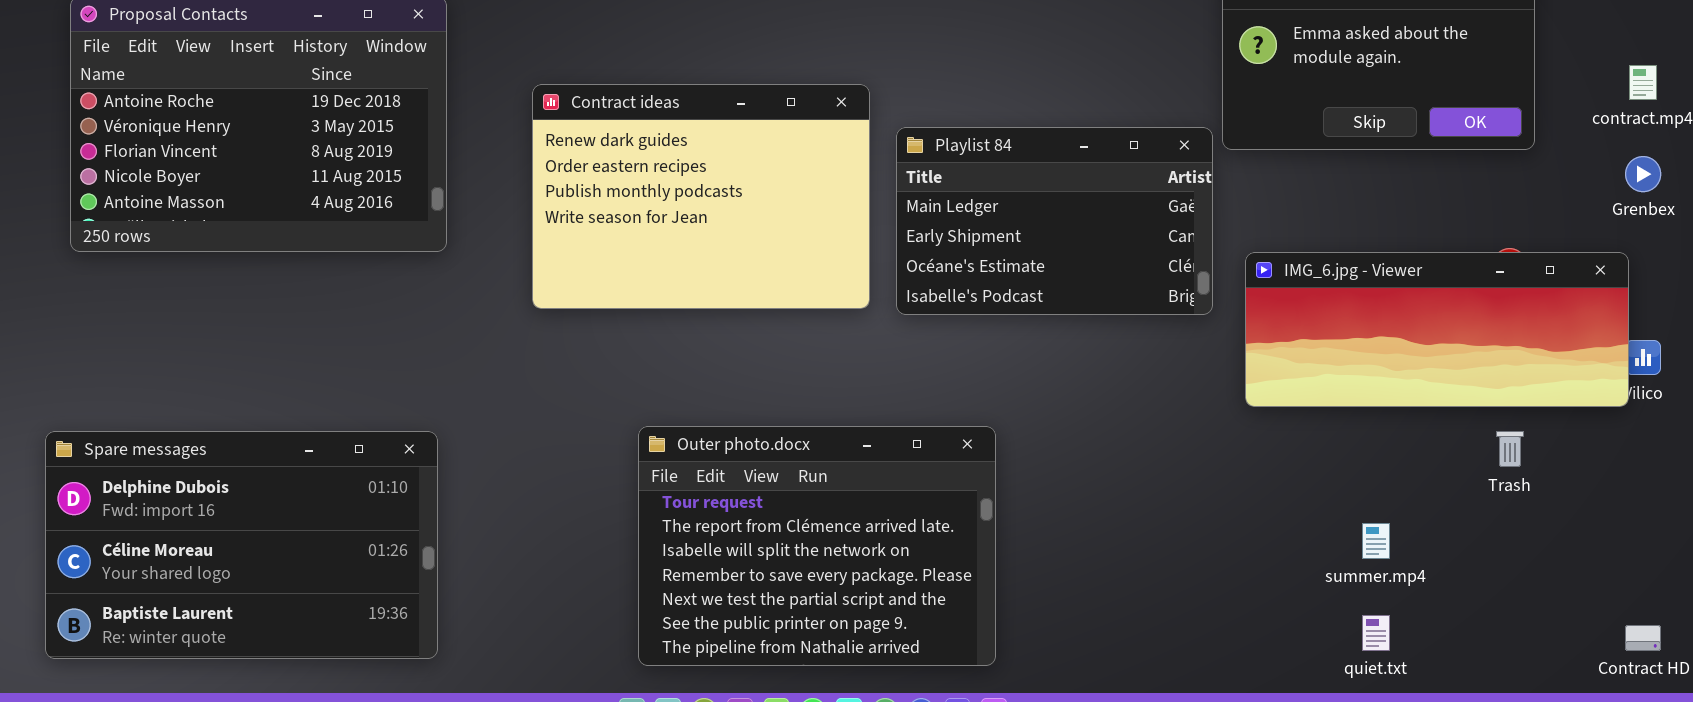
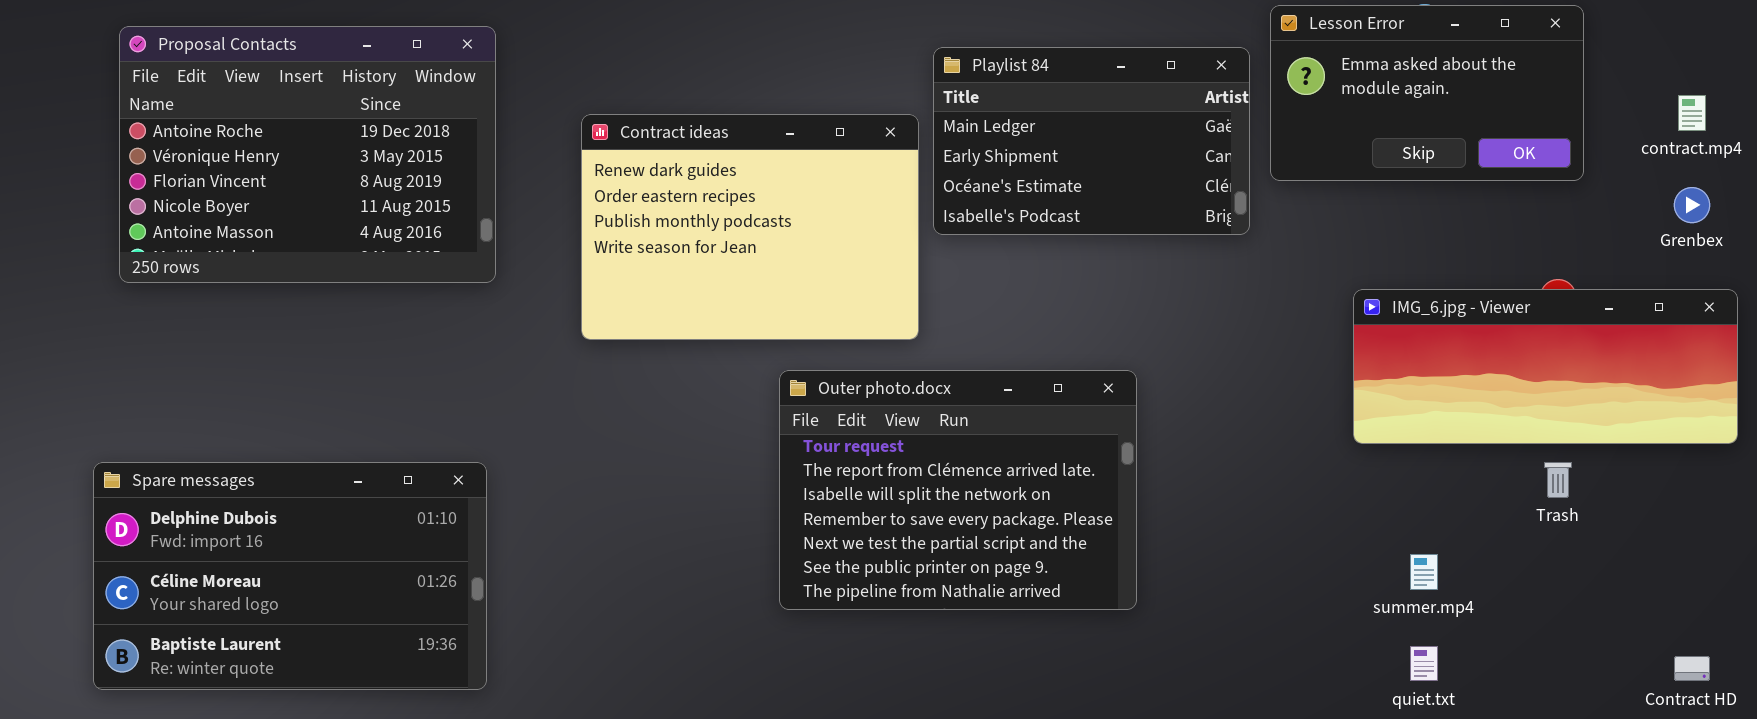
Playlist 84: [896,127,1213,315] -> [933,47,1250,235], moved
IMG_6.jpg - Viewer: [1245,252,1629,407] -> [1353,289,1738,444], moved
Outer photo.docx: [638,426,996,666] -> [779,370,1137,610], moved

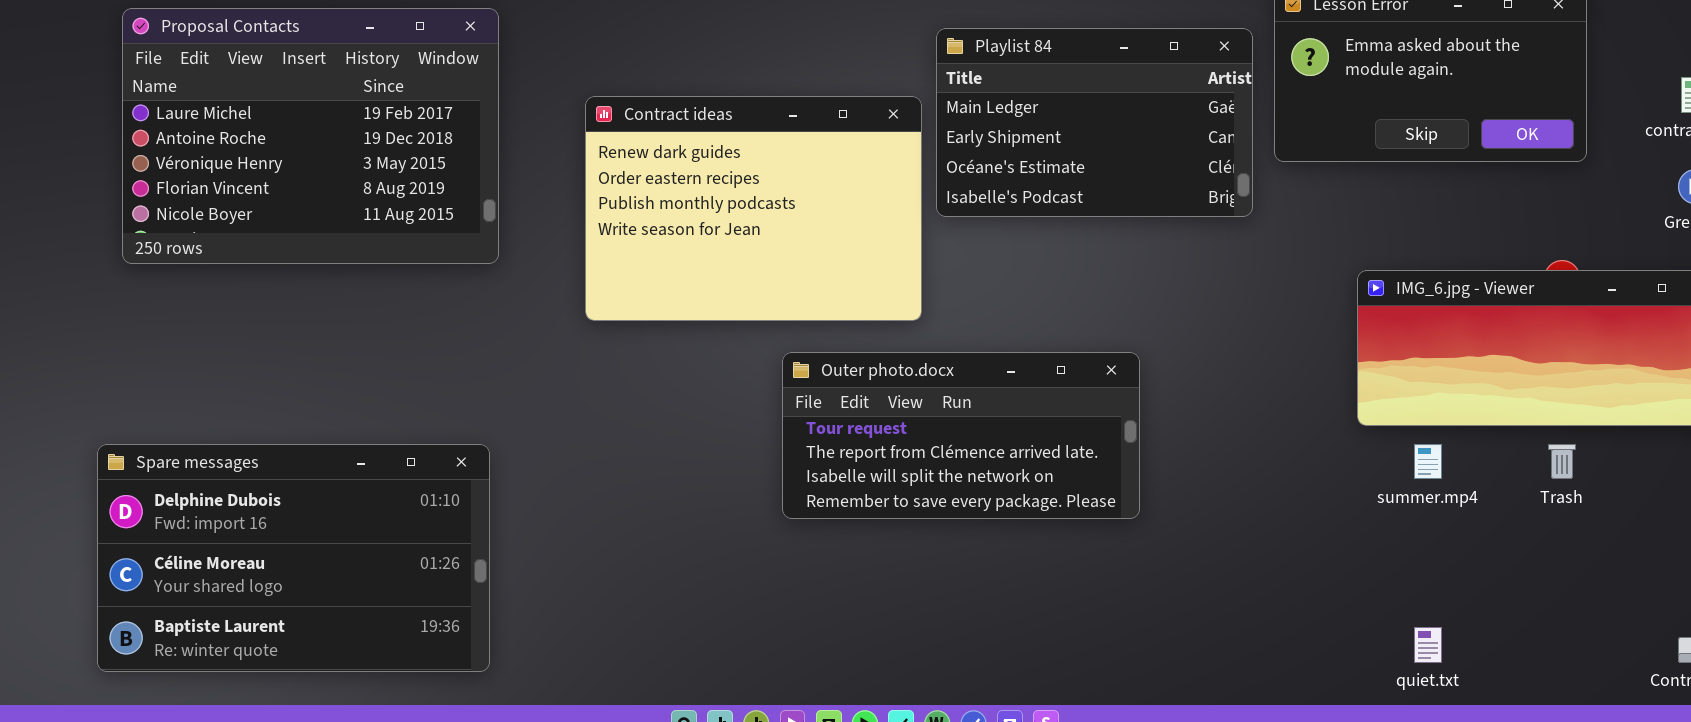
Proposal Contacts: [119,26,496,283] -> [122,8,499,264], scrolled up 1 row
Outer photo.docx: [779,370,1137,610] -> [782,352,1140,519], resized
summer.mp4: [1410,554,1438,590] -> [1414,444,1442,479], moved

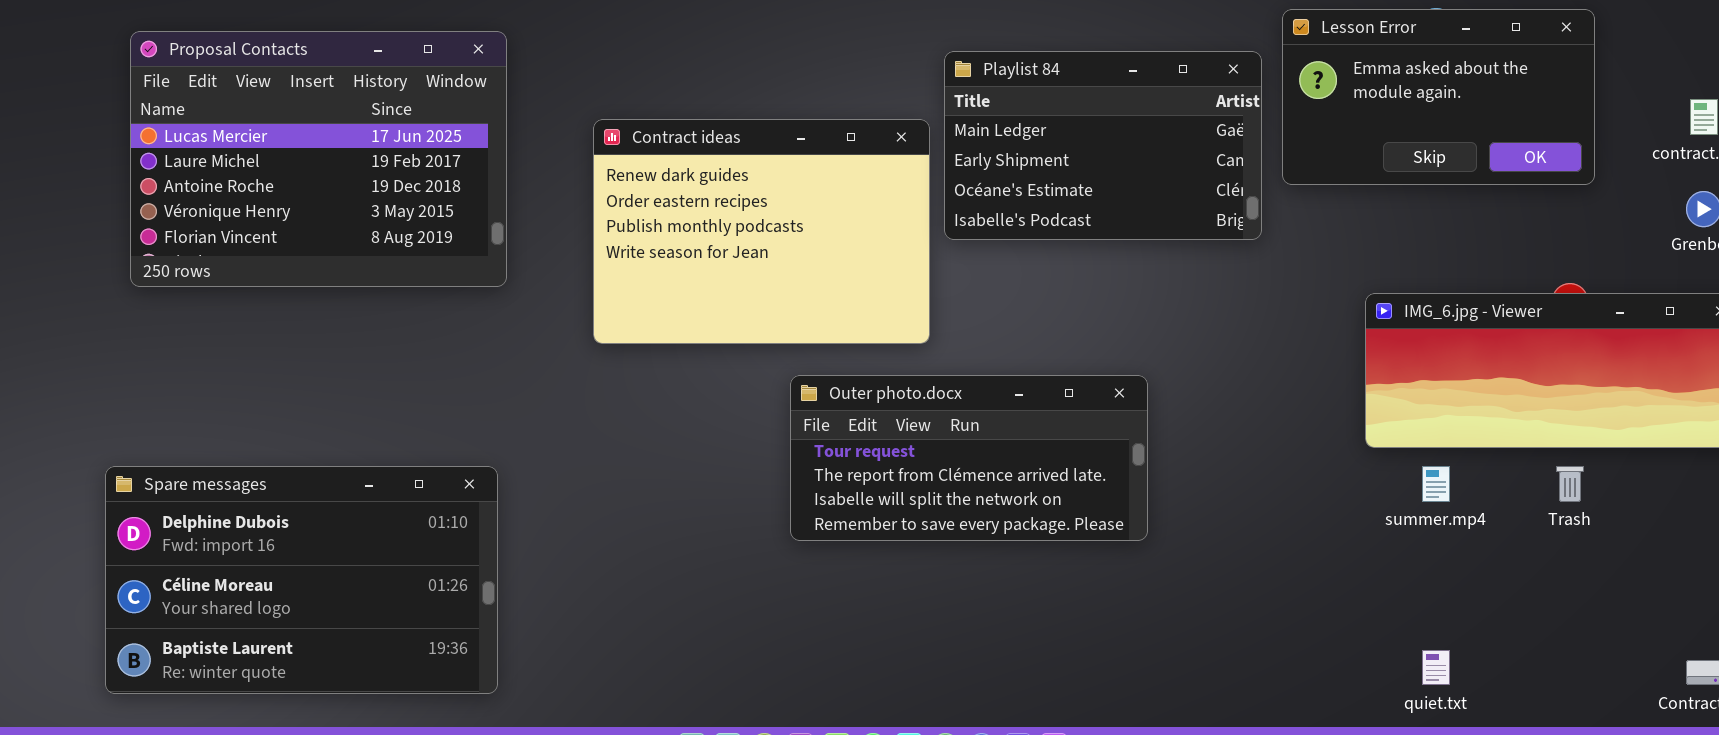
Proposal Contacts: [122,8,499,264] -> [130,31,507,287], scrolled up 1 row

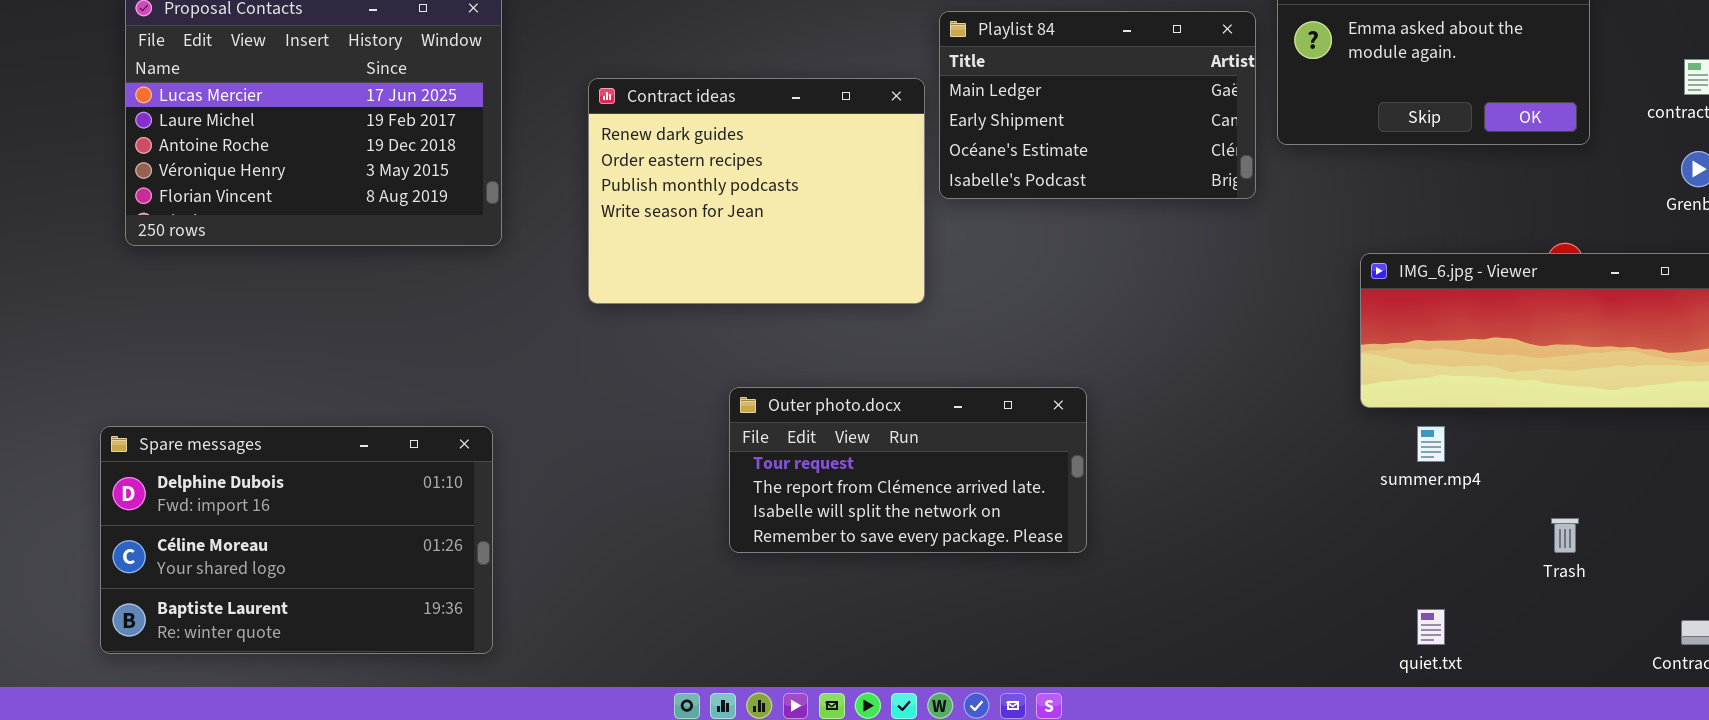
Outer photo.docx: [790,375,1148,541] -> [729,387,1087,553], moved
Trash: [1556,466,1584,502] -> [1551,518,1579,553], moved

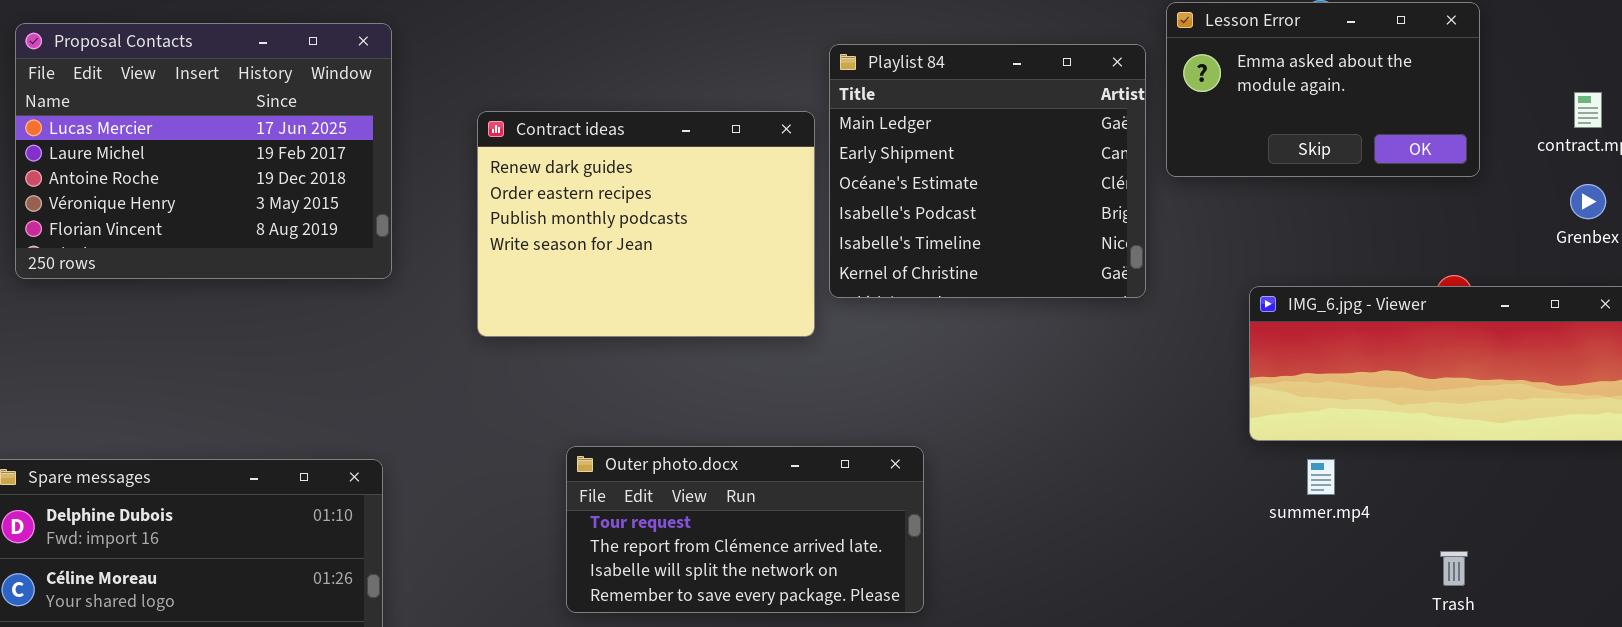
Playlist 84: [939,11,1256,199] -> [829,44,1146,298], resized
Outer photo.docx: [729,387,1087,553] -> [566,446,924,613], moved

